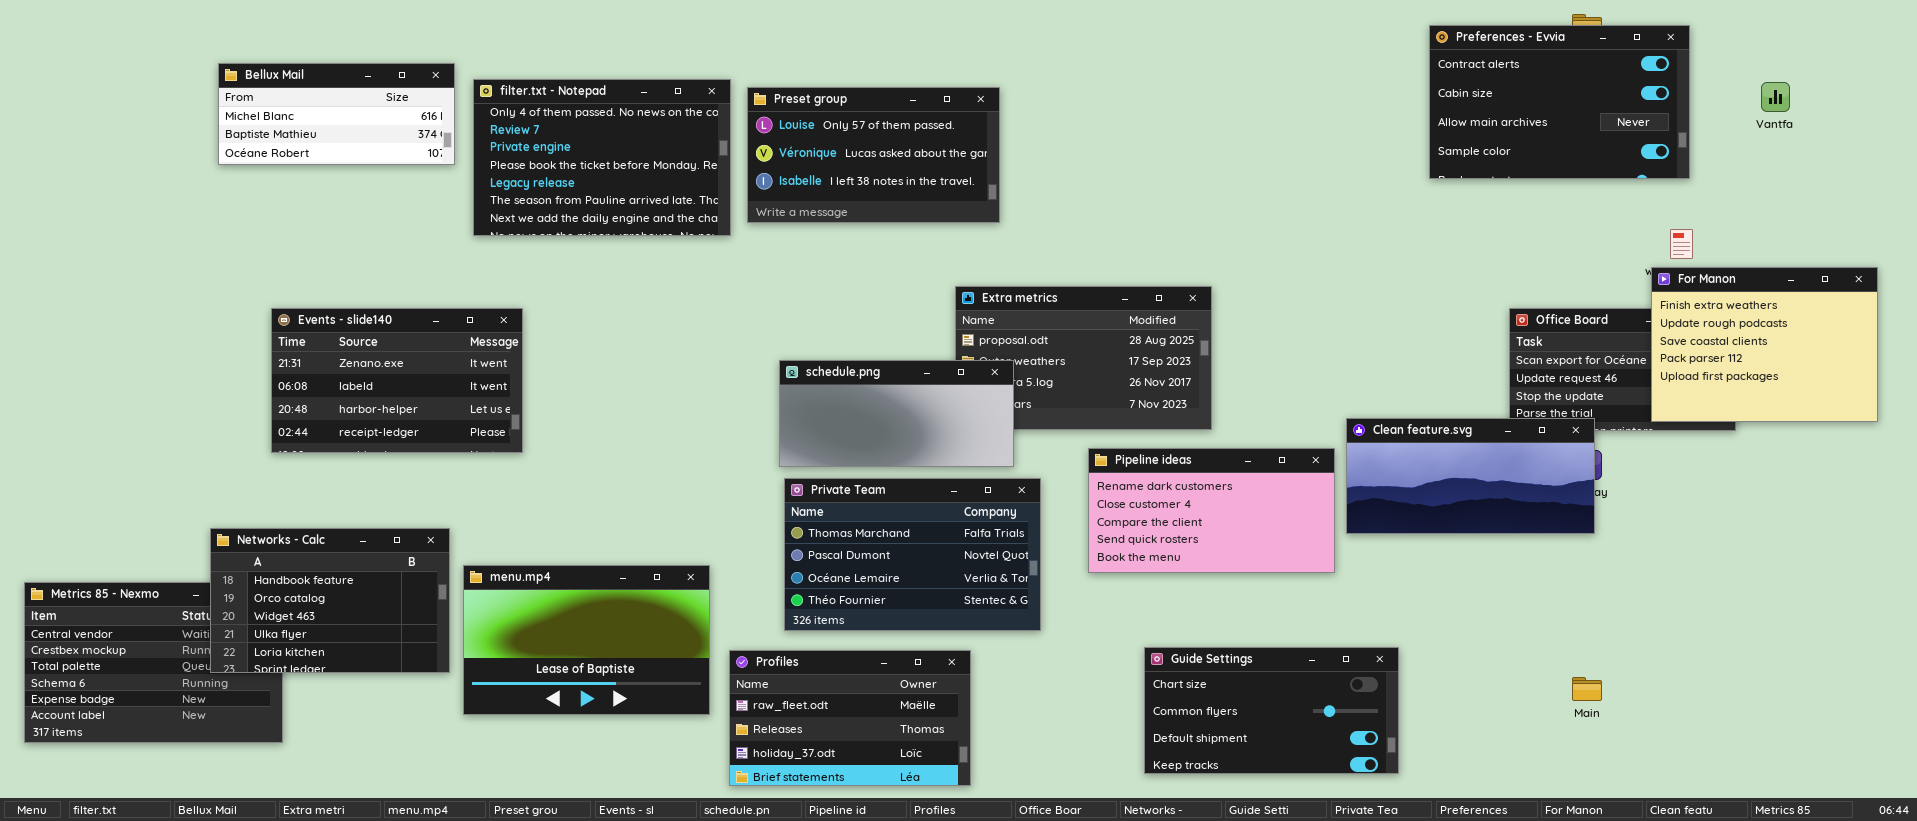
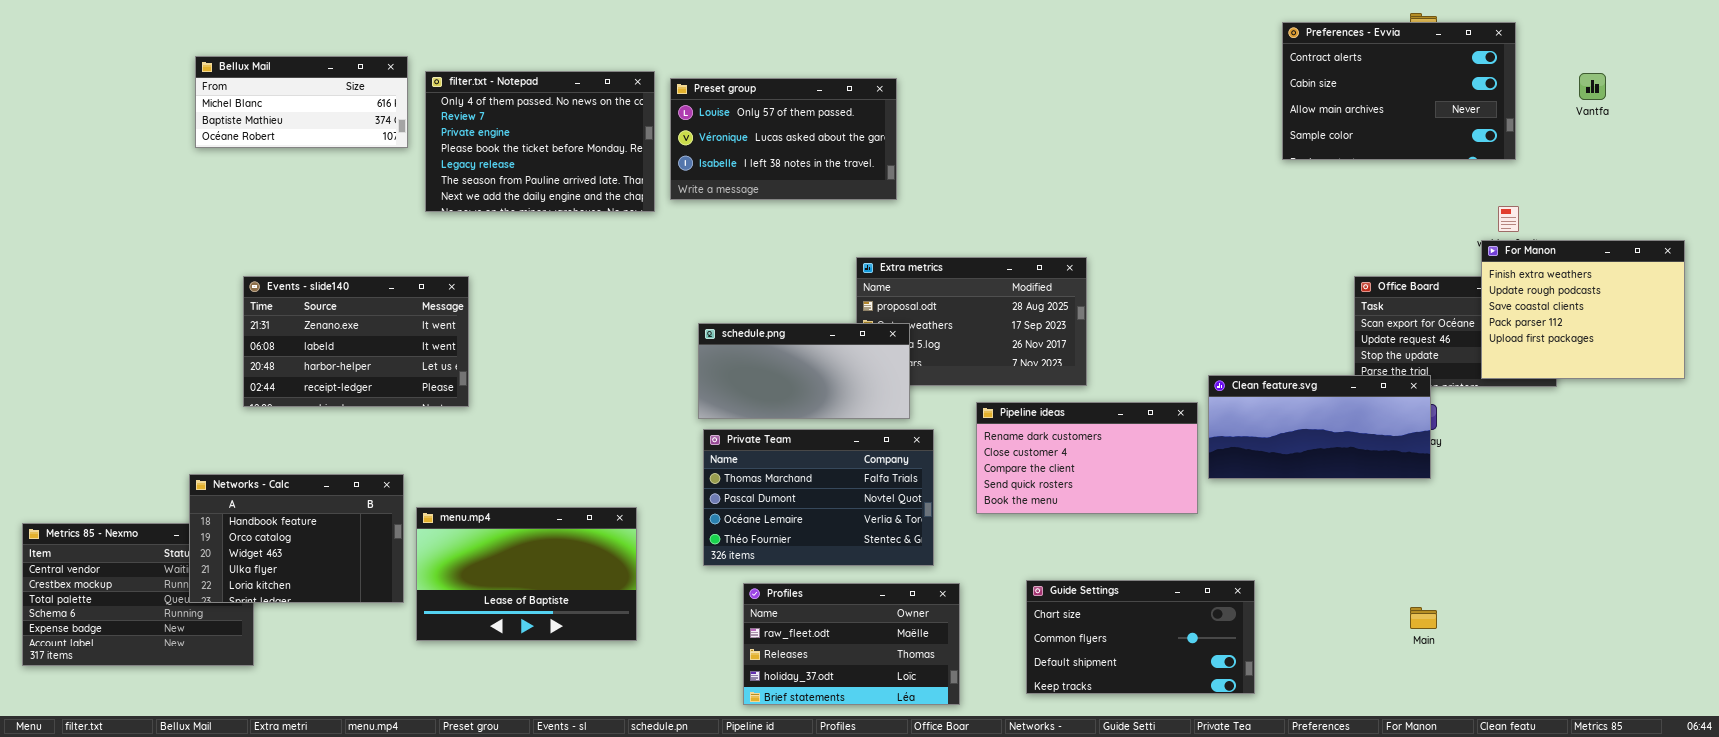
Profiles: [729,650,971,786] -> [743,583,960,705], moved

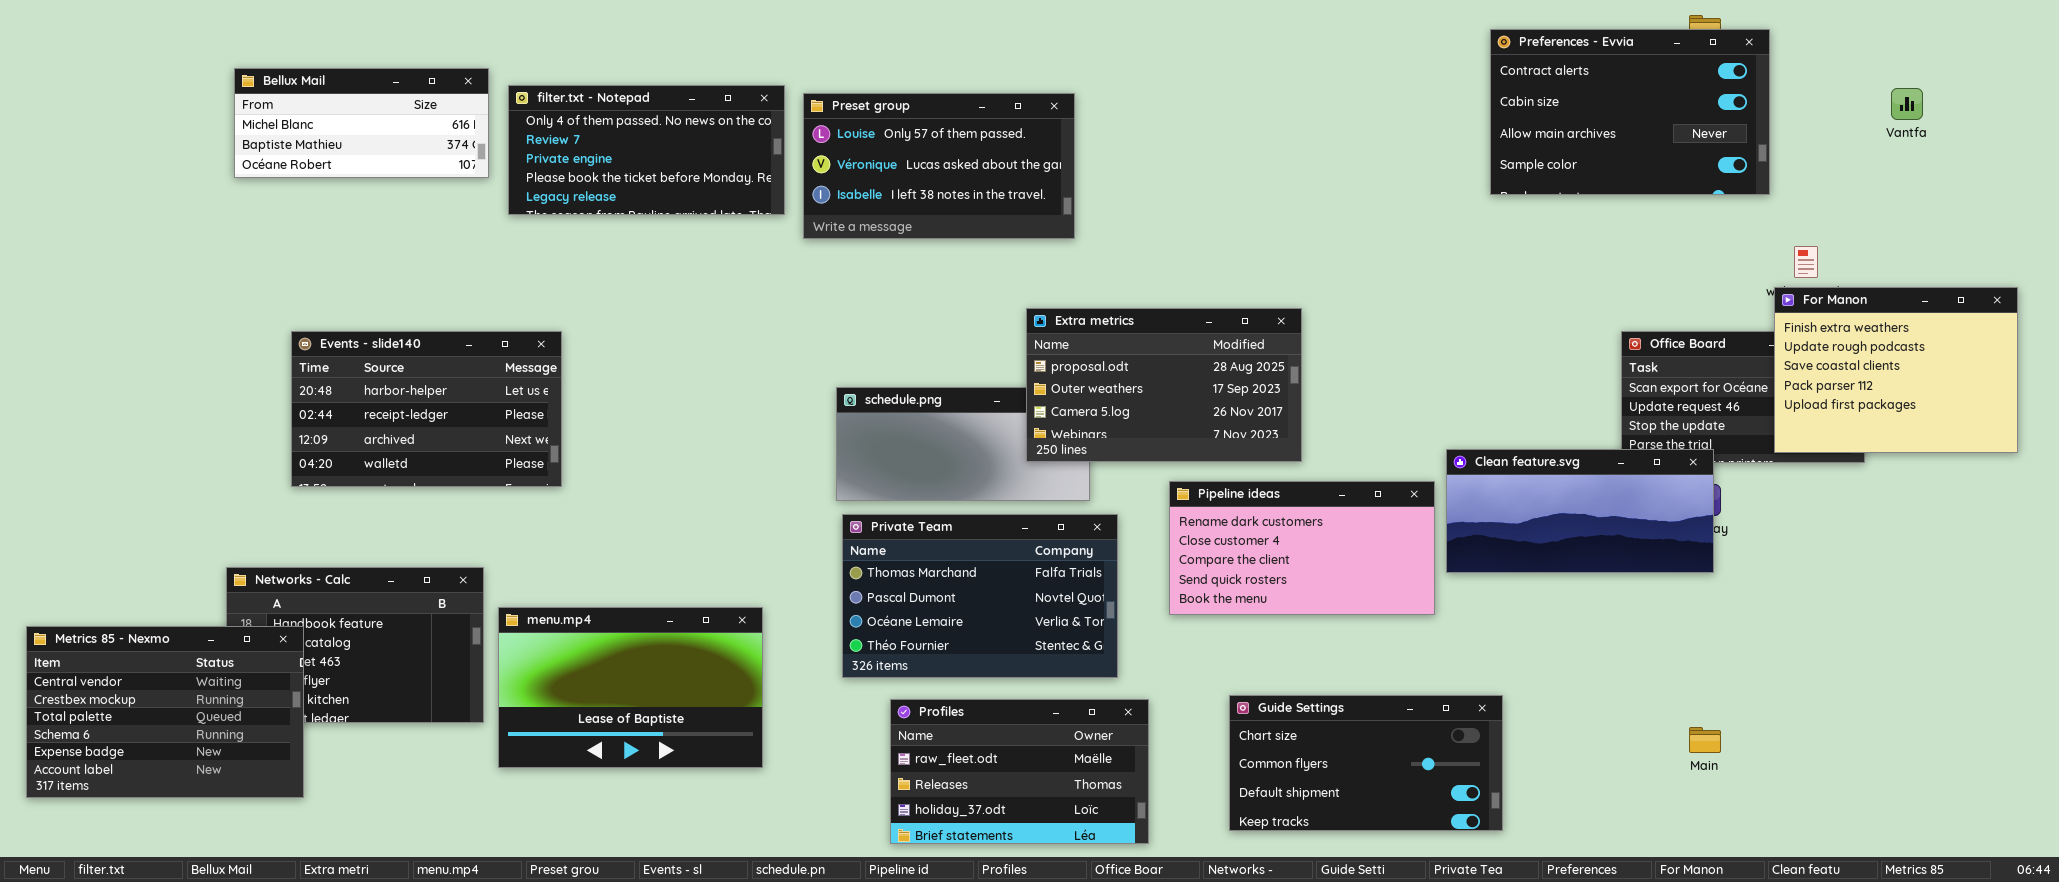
Preferences - Evvia: [1282,22,1516,160] -> [1490,29,1770,195], moved
filter.txt - Notepad: [425,71,655,212] -> [508,85,785,215], resized
Extra metrics: [856,257,1087,386] -> [1026,308,1302,462], raised
Events - slide140: [243,276,469,407] -> [291,331,562,487], scrolled down 2 rows
Metrics 85 - Nexmo: [22,523,254,666] -> [26,626,304,798], raised

